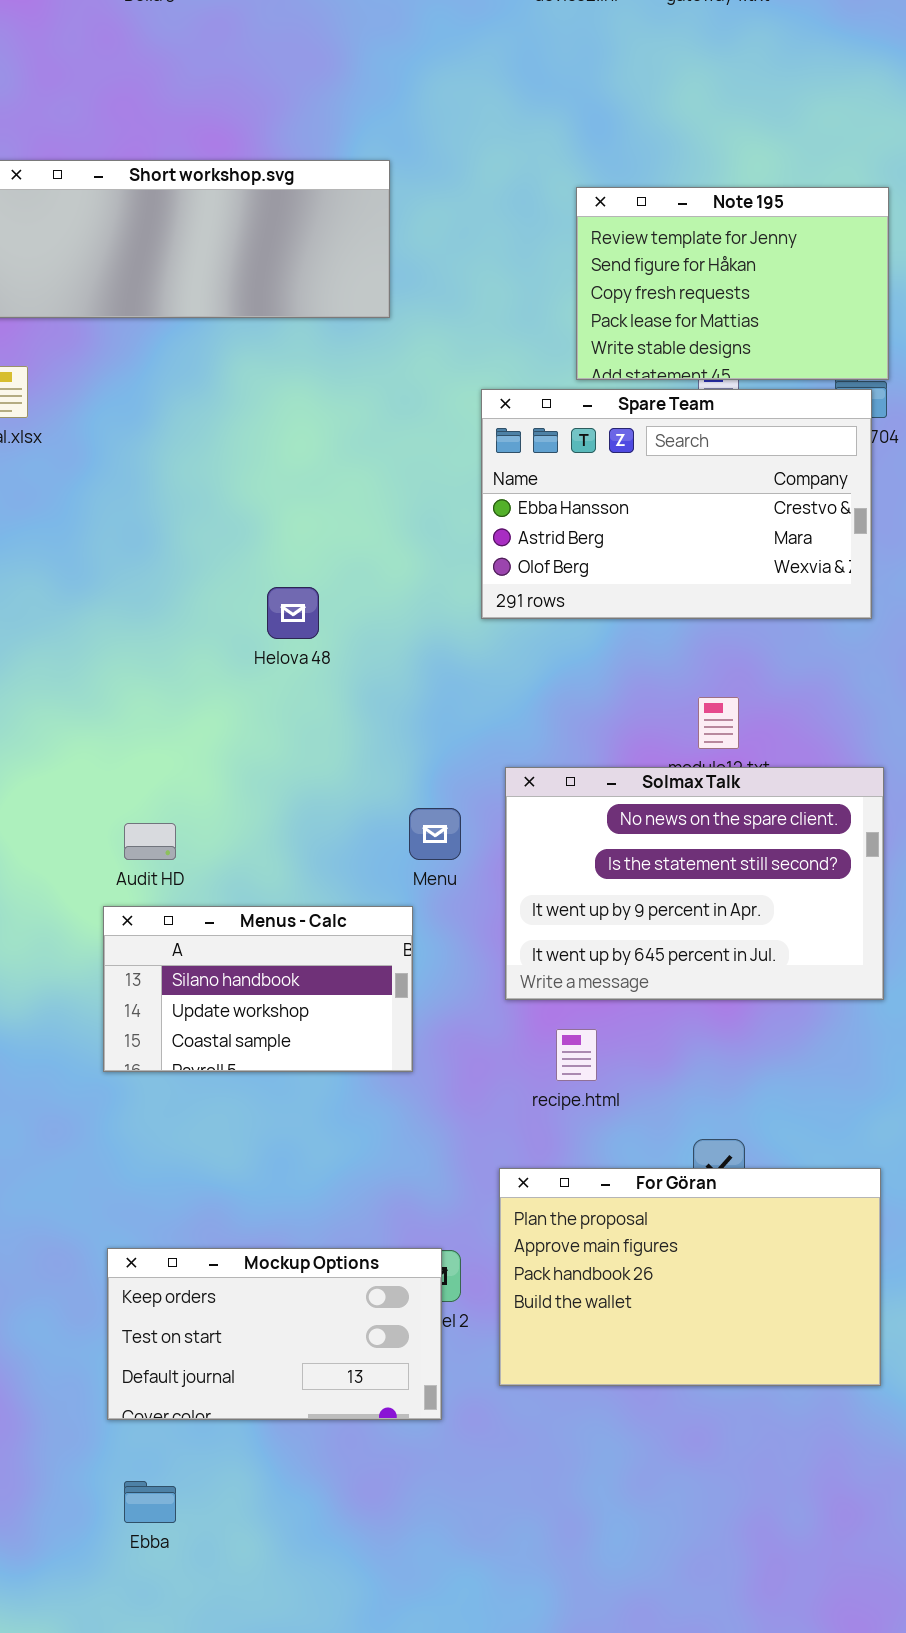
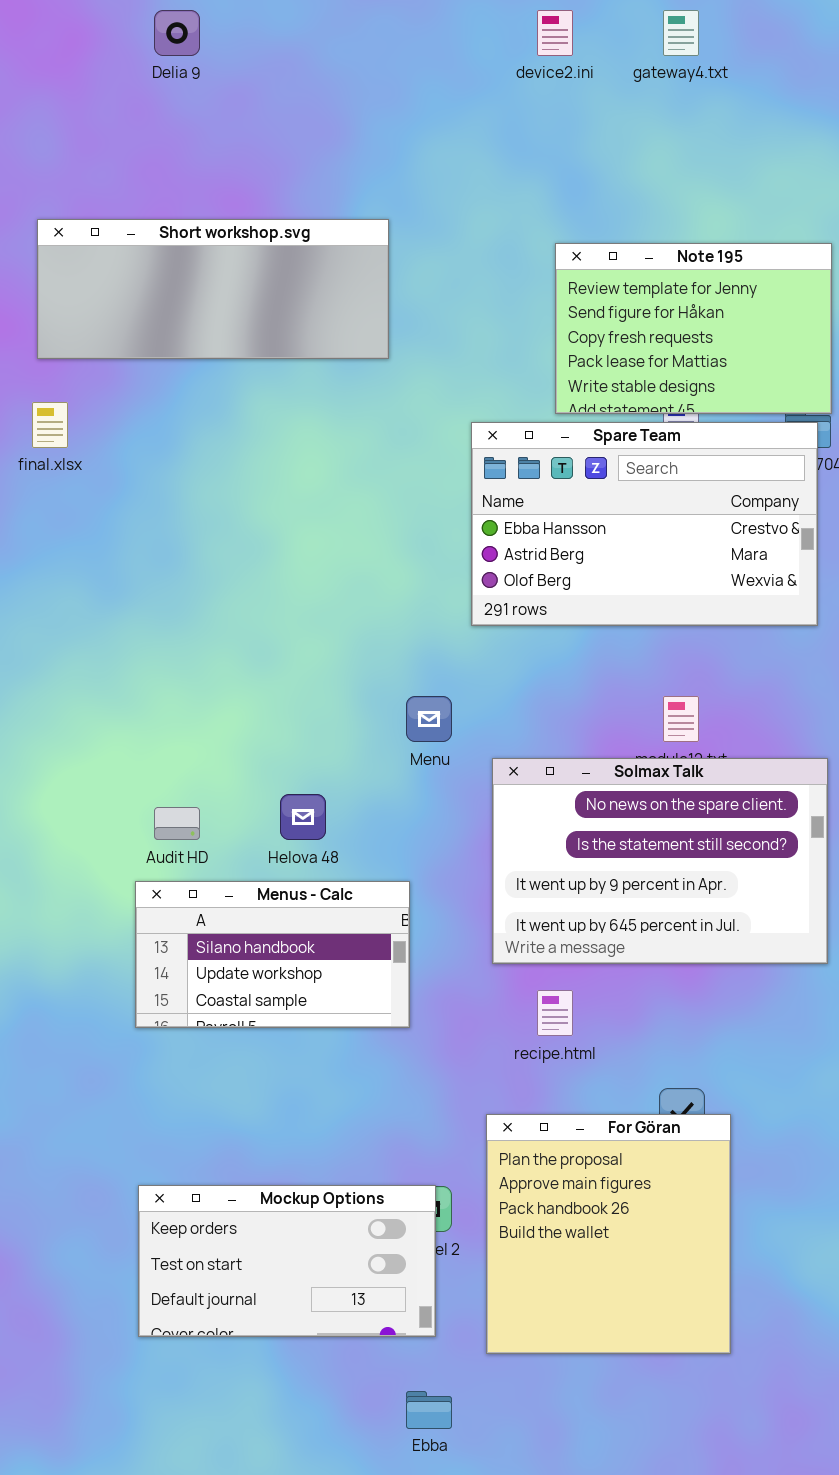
Helova 48: [267,587,319,639] -> [280,794,326,840], moved
Menu: [409,808,461,860] -> [406,696,452,742], moved
For Göran: [499,1168,881,1386] -> [486,1114,731,1354], resized
Ebba: [124,1481,176,1523] -> [406,1391,452,1429], moved

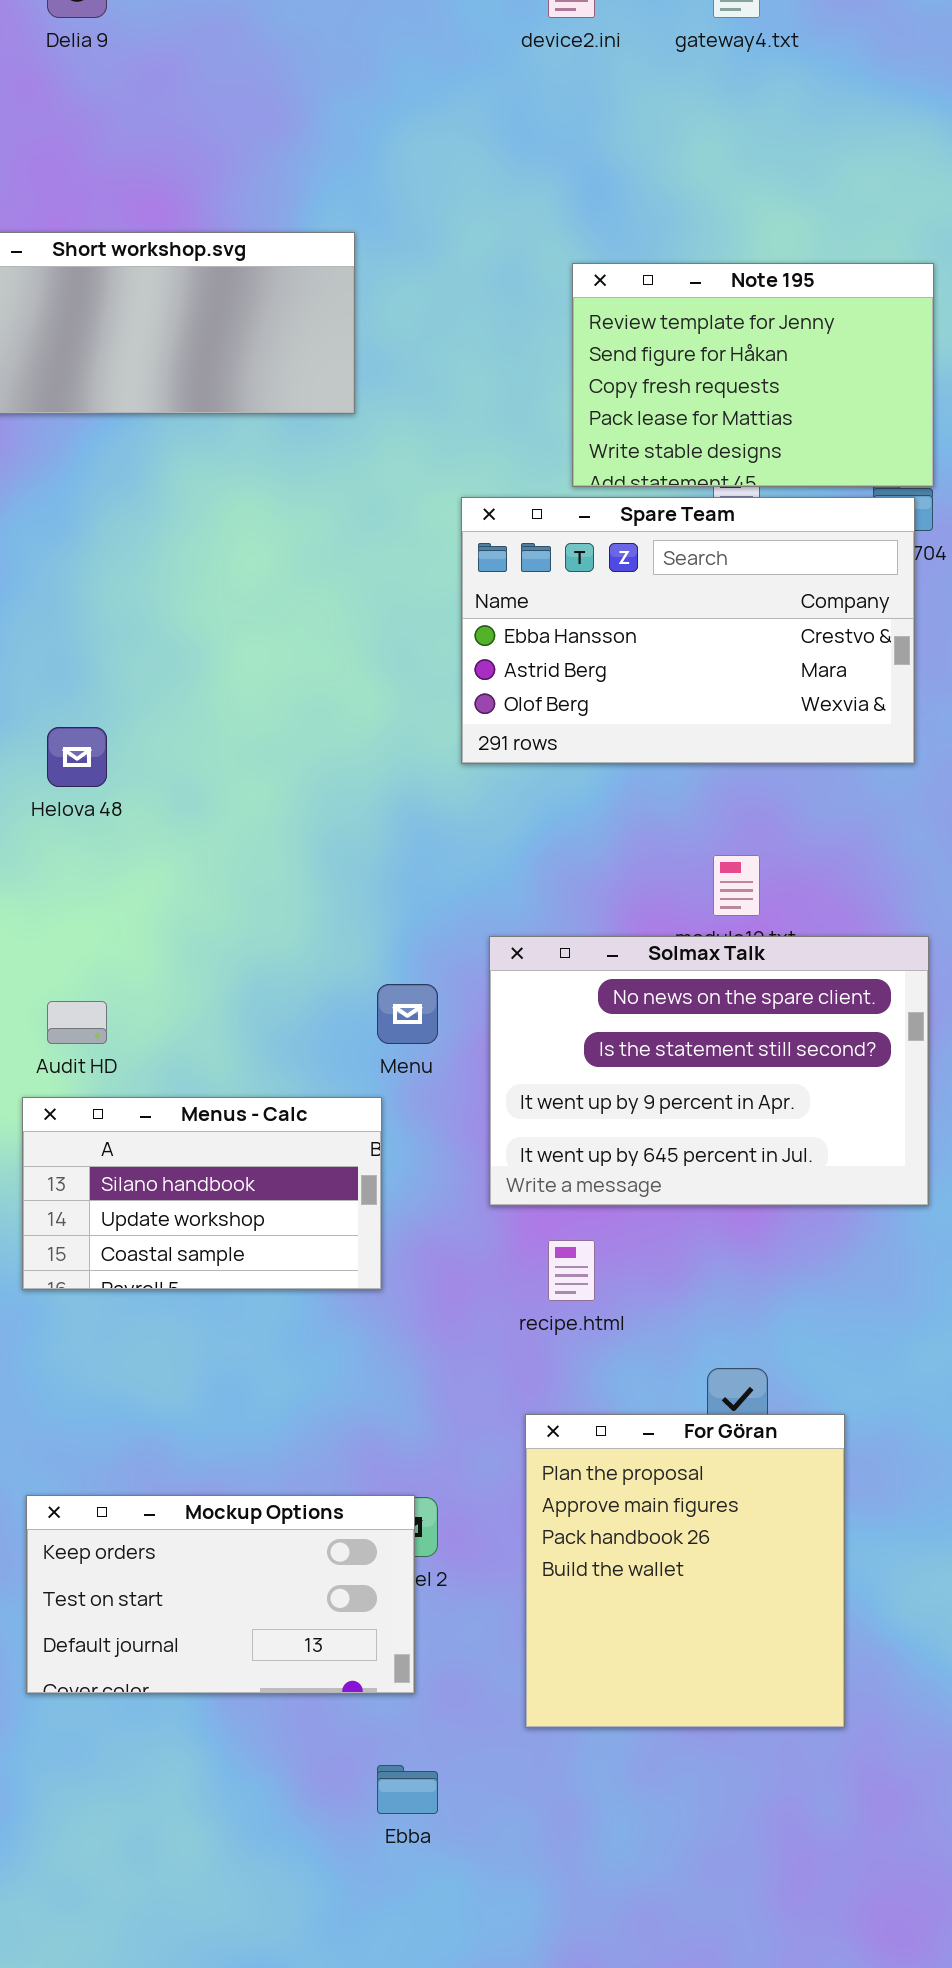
Menu: [406,696,452,742] -> [377,984,438,1044], moved
Helova 48: [280,794,326,840] -> [47,727,107,787], moved
For Göran: [486,1114,731,1354] -> [525,1414,845,1728], moved

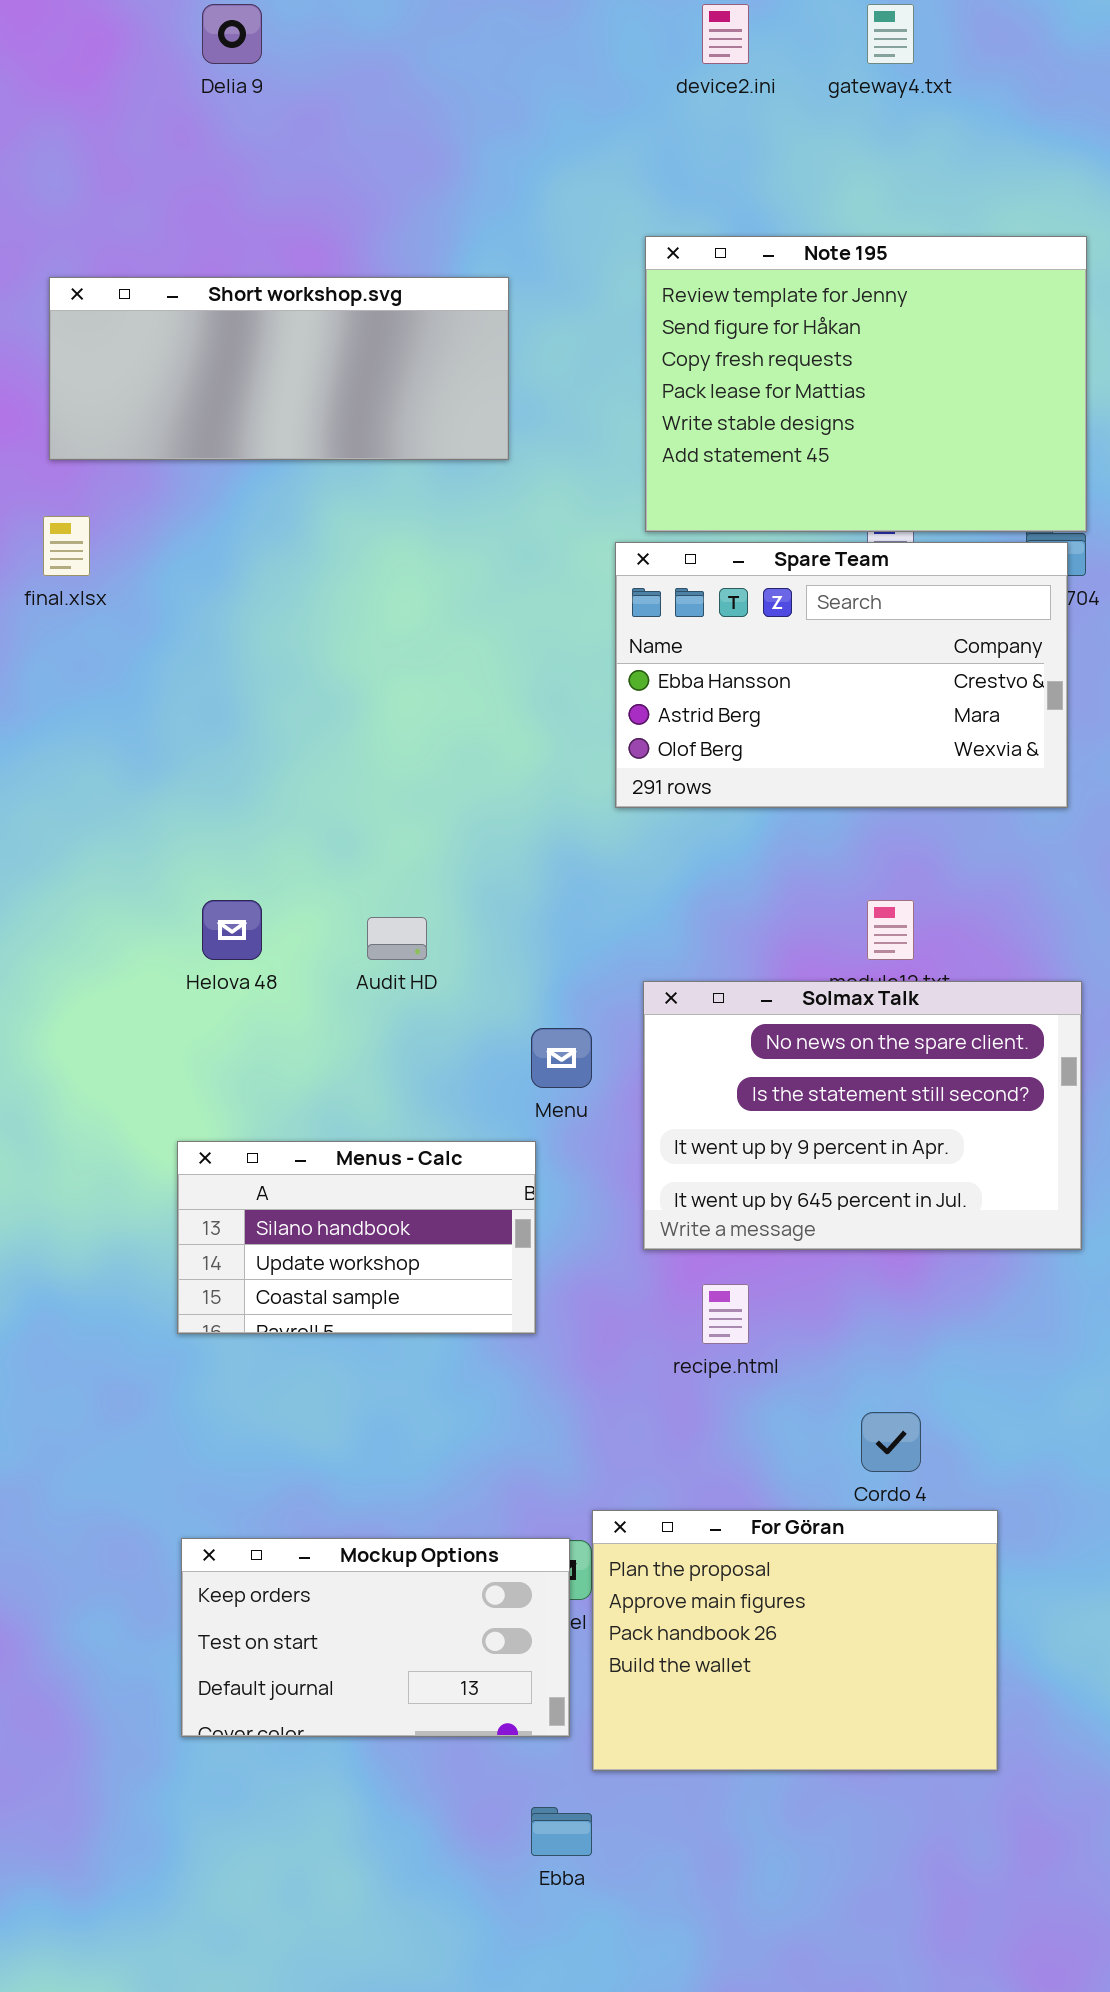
Note 195: [572,263,934,487] -> [645,236,1087,532], resized
Helova 48: [47,727,107,787] -> [202,900,262,960], moved
Audit HD: [47,1001,107,1044] -> [367,917,427,960], moved
For Göran: [525,1414,845,1728] -> [592,1510,998,1771], resized

